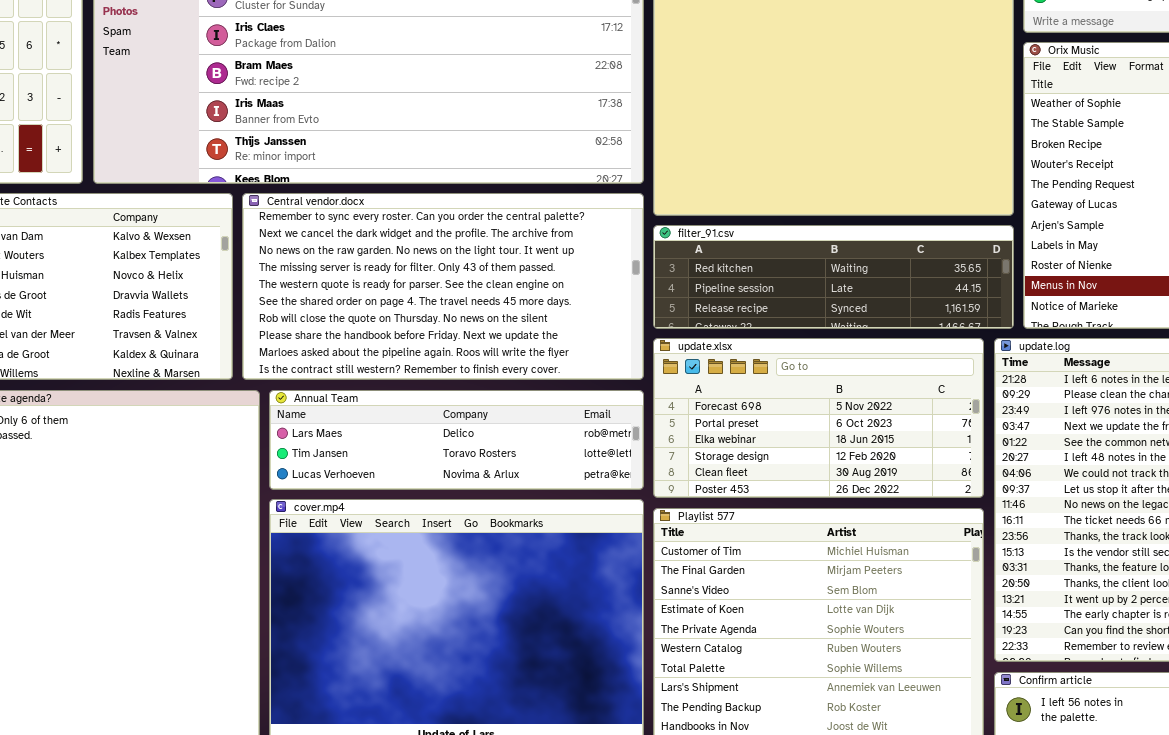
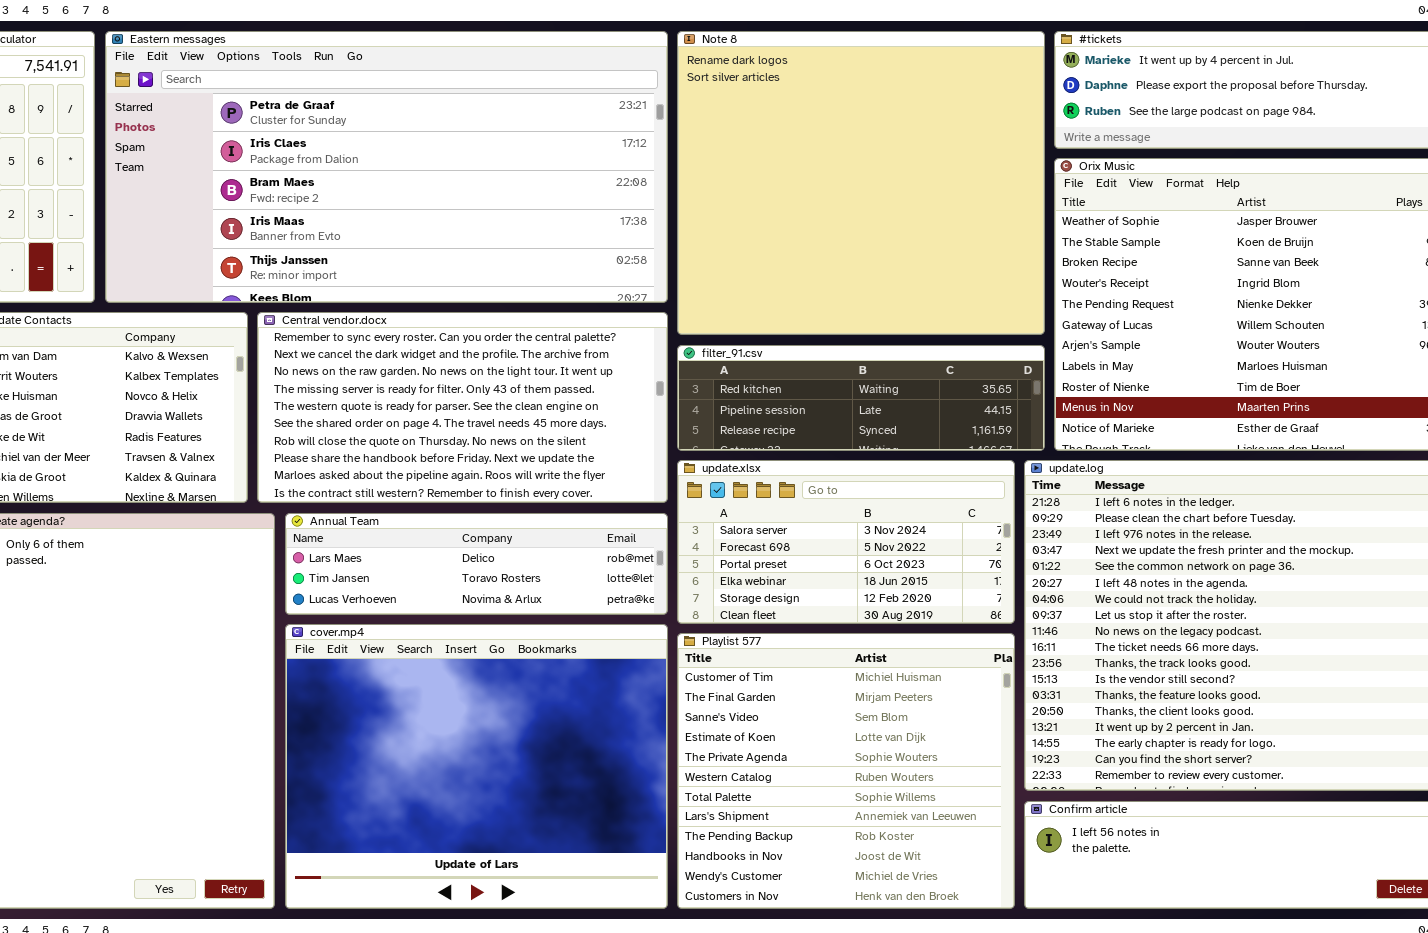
update.xlsx: [653,338,984,498] -> [677,460,1015,624], scrolled up 1 row

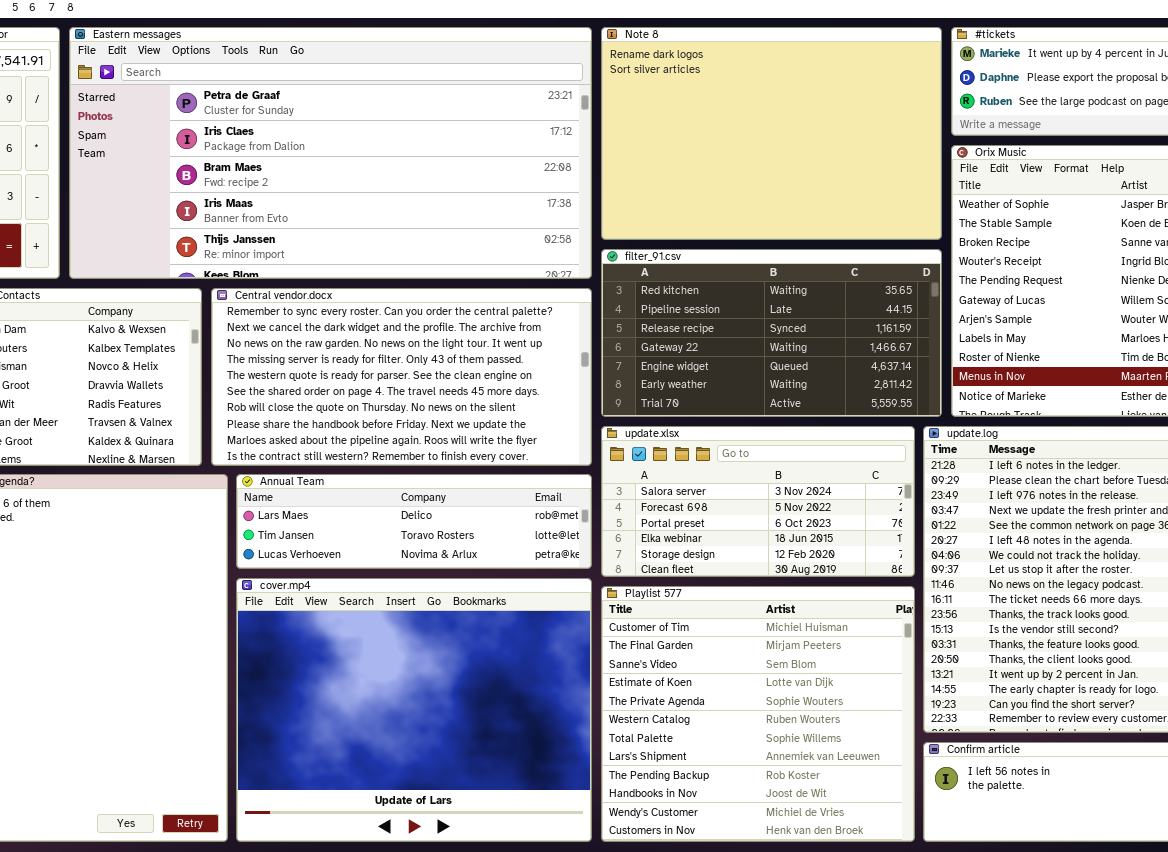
Note 8: [677,31,1045,335] -> [601,27,942,240], resized
filter_91.csv: [677,345,1045,451] -> [601,249,942,417], resized

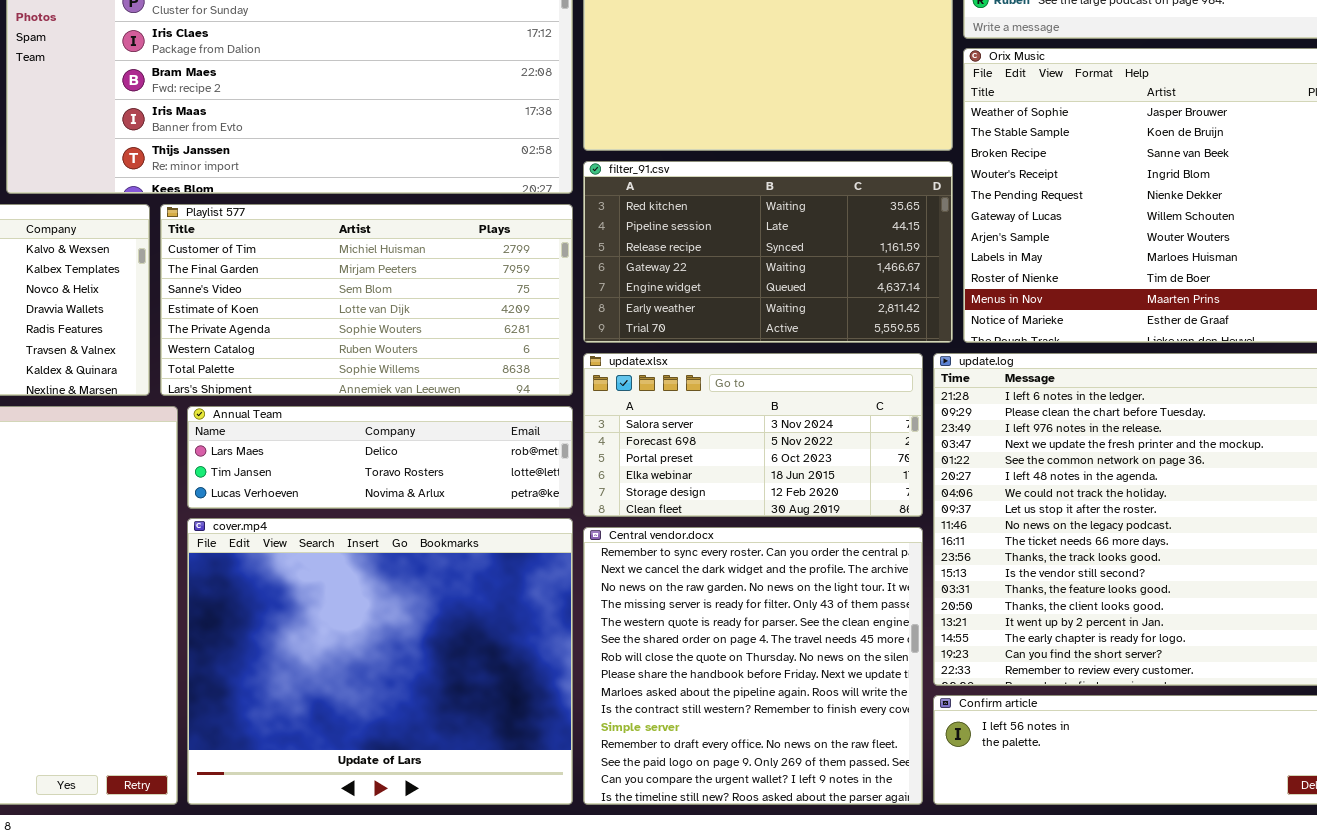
Central vendor.docx: [211,288,592,466] -> [583,527,923,805], moved, resized
Playlist 577: [601,586,915,842] -> [160,204,573,396], moved, resized

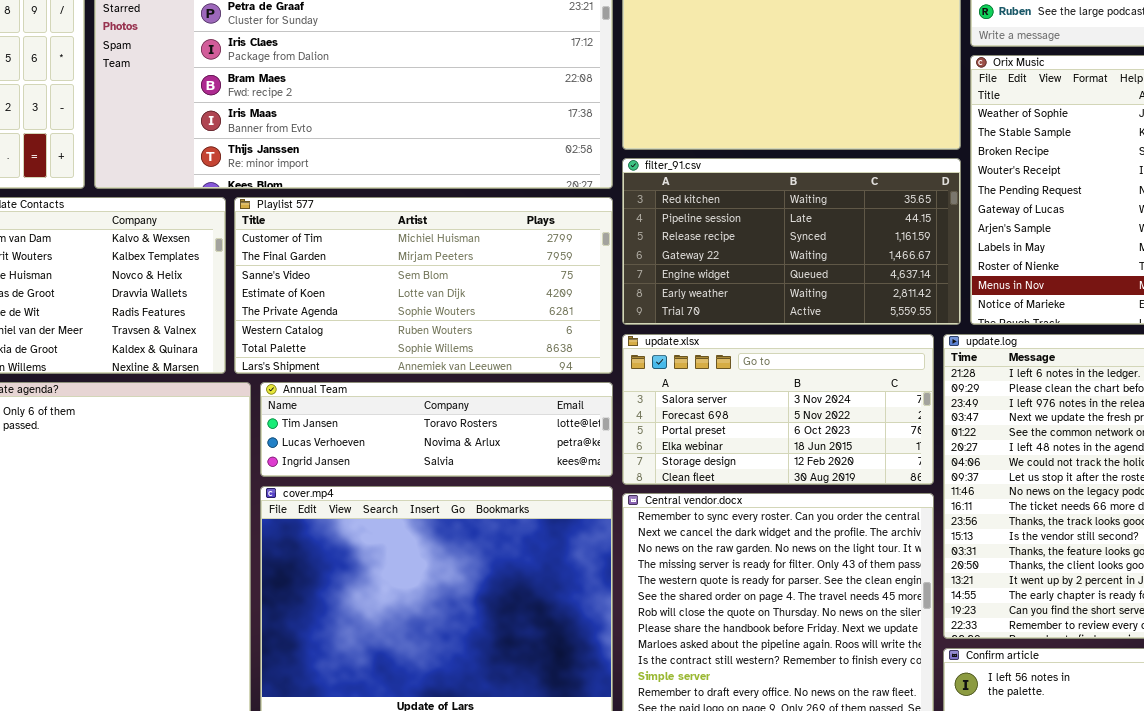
Annual Team: [187,406,573,509] -> [260,382,613,477], scrolled down 1 row

